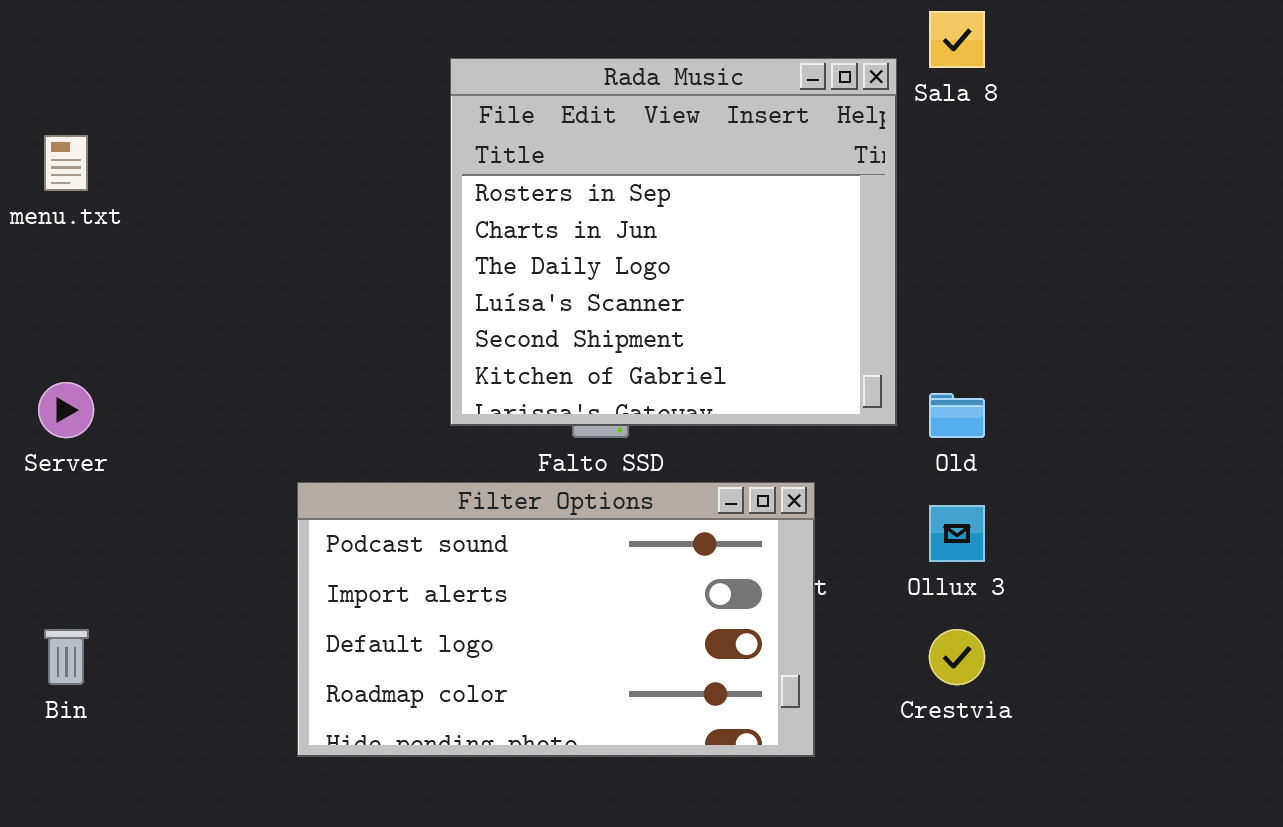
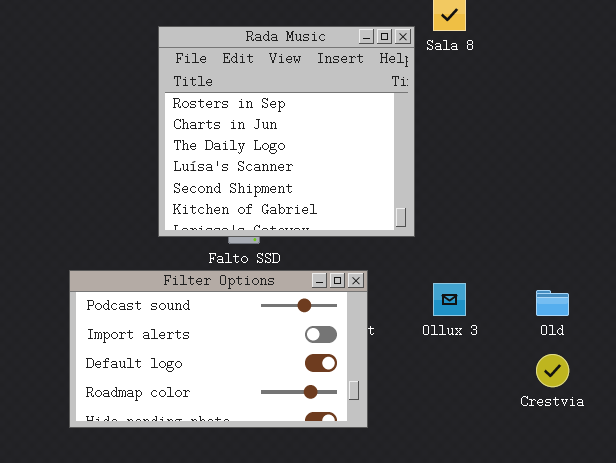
Old: [929,393,985,438] -> [536,290,569,316], moved
Crestvia: [929,629,985,685] -> [536,354,569,387], moved

